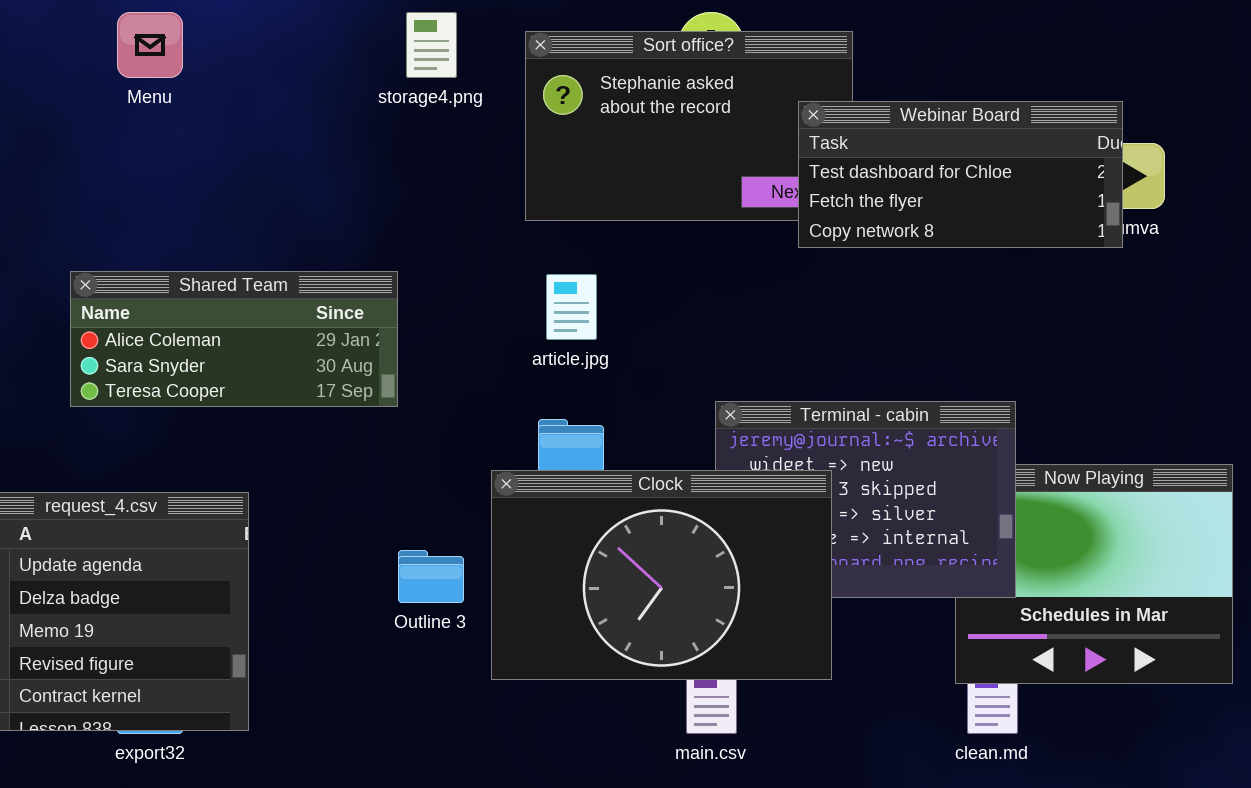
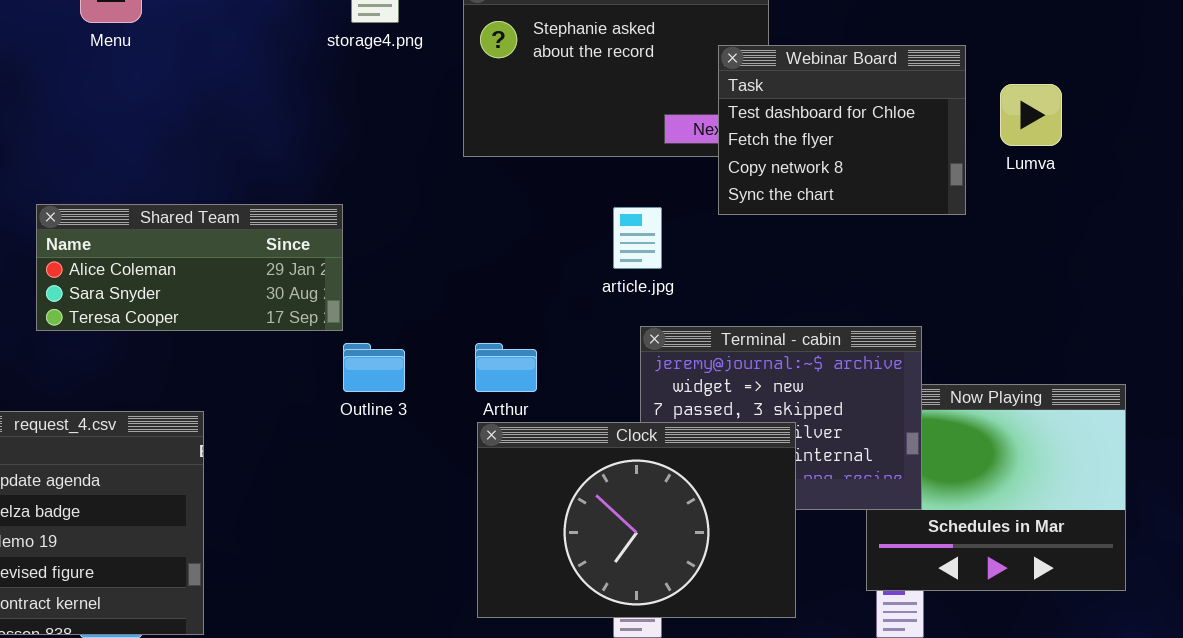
Webinar Board: [798,101,1123,248] -> [718,45,966,215], resized
article.jpg: [546,274,597,340] -> [613,207,662,269], moved
Clock: [491,470,832,680] -> [477,422,796,618], moved
Outline 3: [398,550,464,603] -> [343,343,405,392], moved

